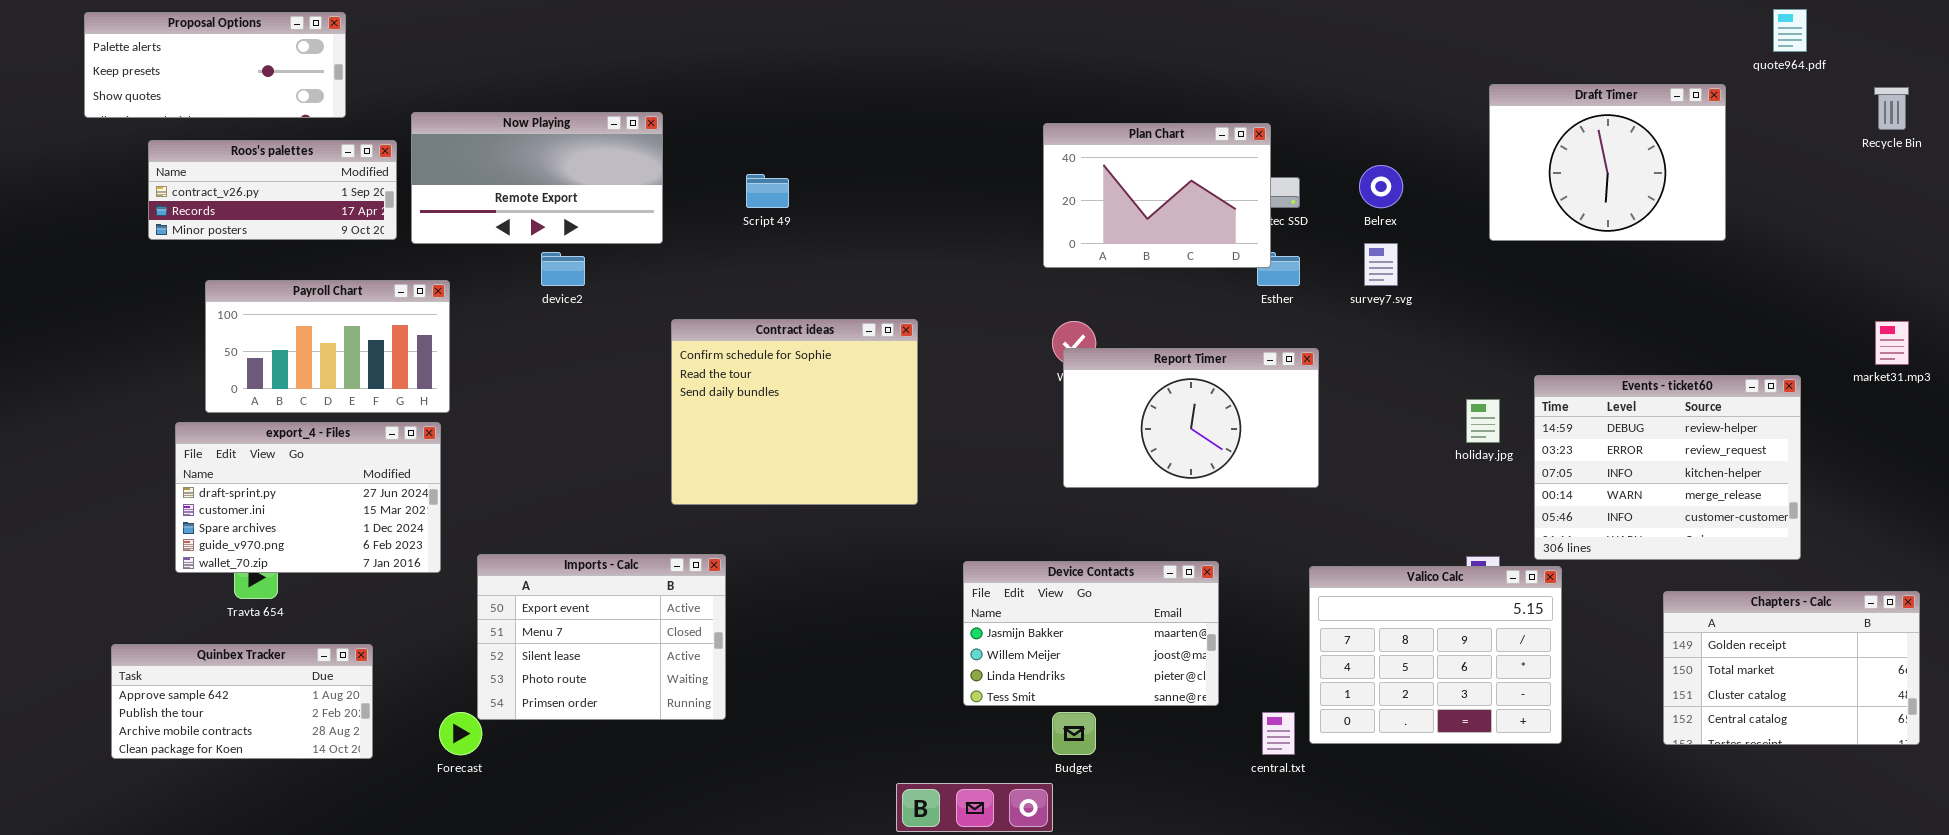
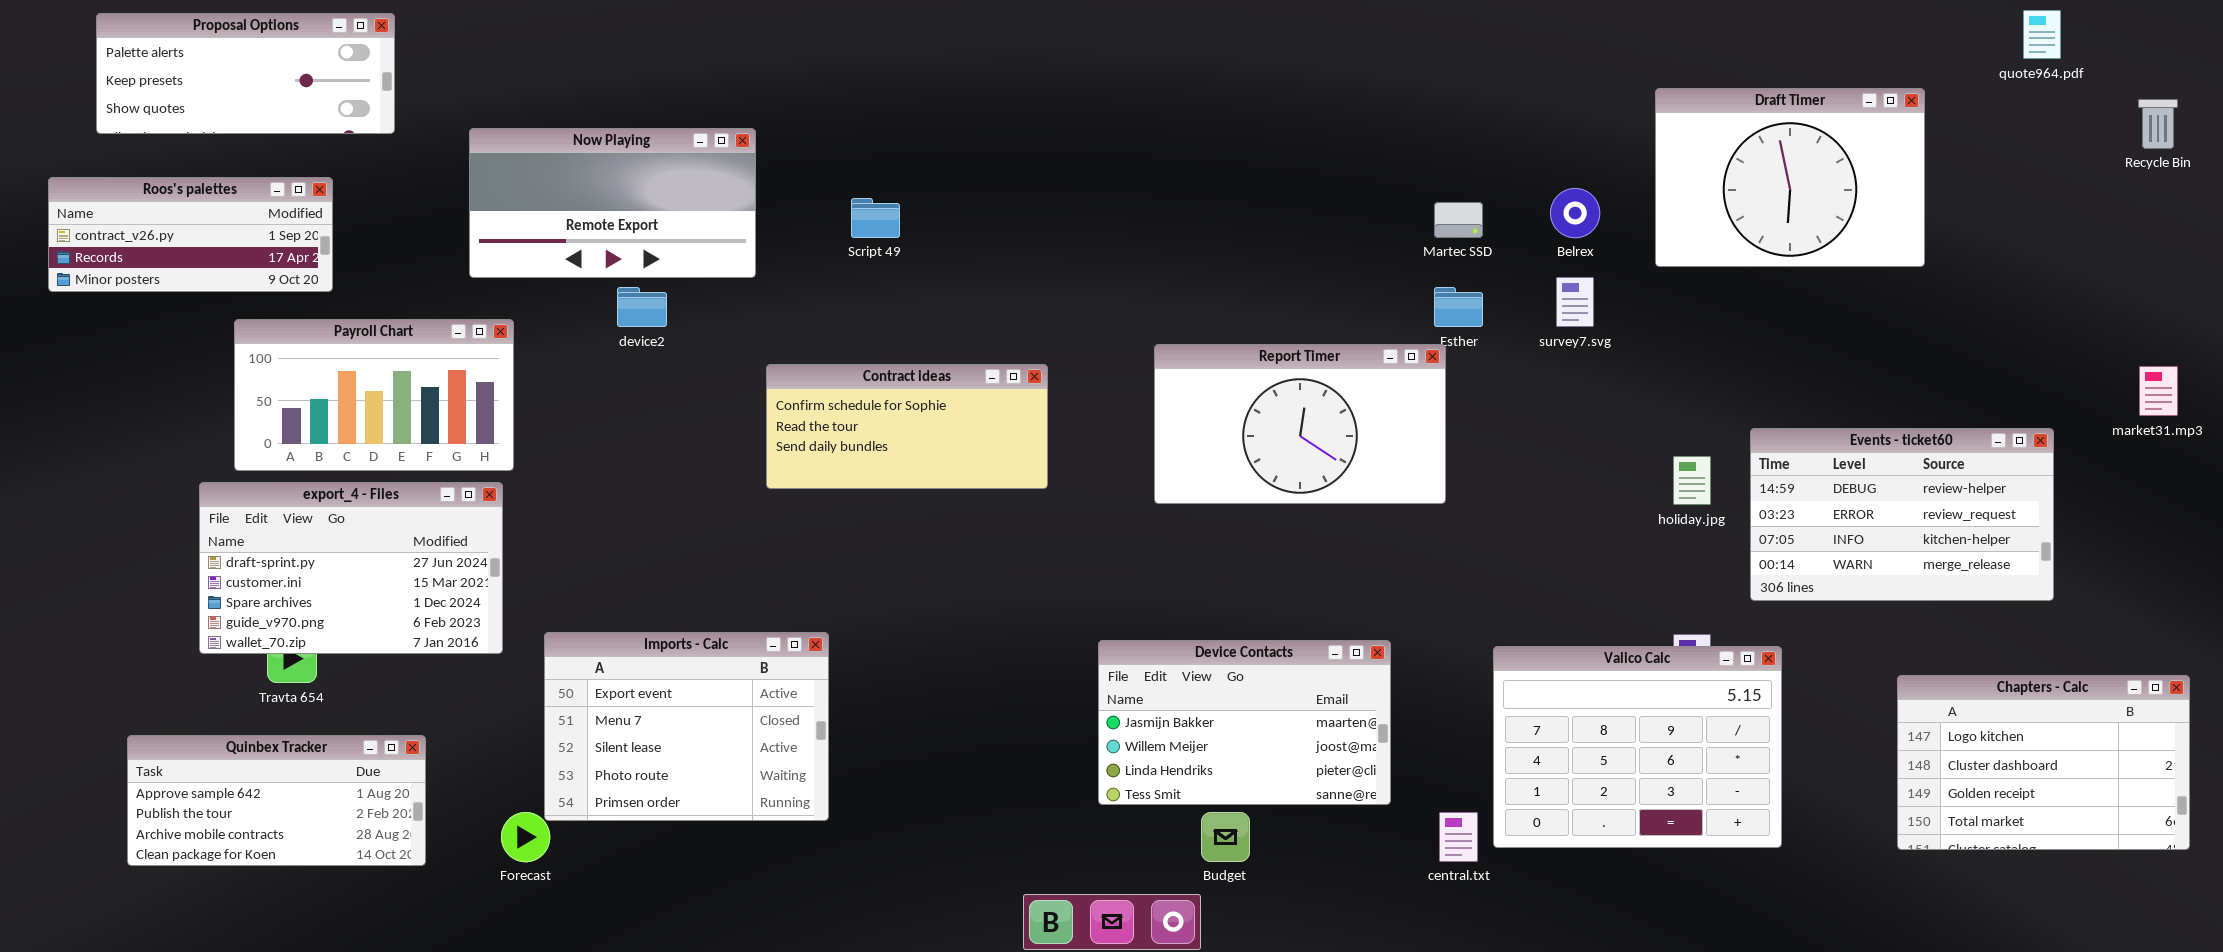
Draft Timer: [1489,84,1726,241] -> [1655,88,1925,267], moved
Plan Chart: [1043,123,1271,268] -> none, closed
Roos's palettes: [148,140,397,240] -> [48,177,333,292], moved
Contract ideas: [671,319,918,505] -> [766,364,1048,489], resized
Report Timer: [1063,348,1319,488] -> [1154,344,1446,504], moved
Events - ticket60: [1534,375,1801,560] -> [1750,428,2054,601], resized
Chapters - Calc: [1663,591,1920,745] -> [1897,675,2190,850], scrolled up 2 rows

